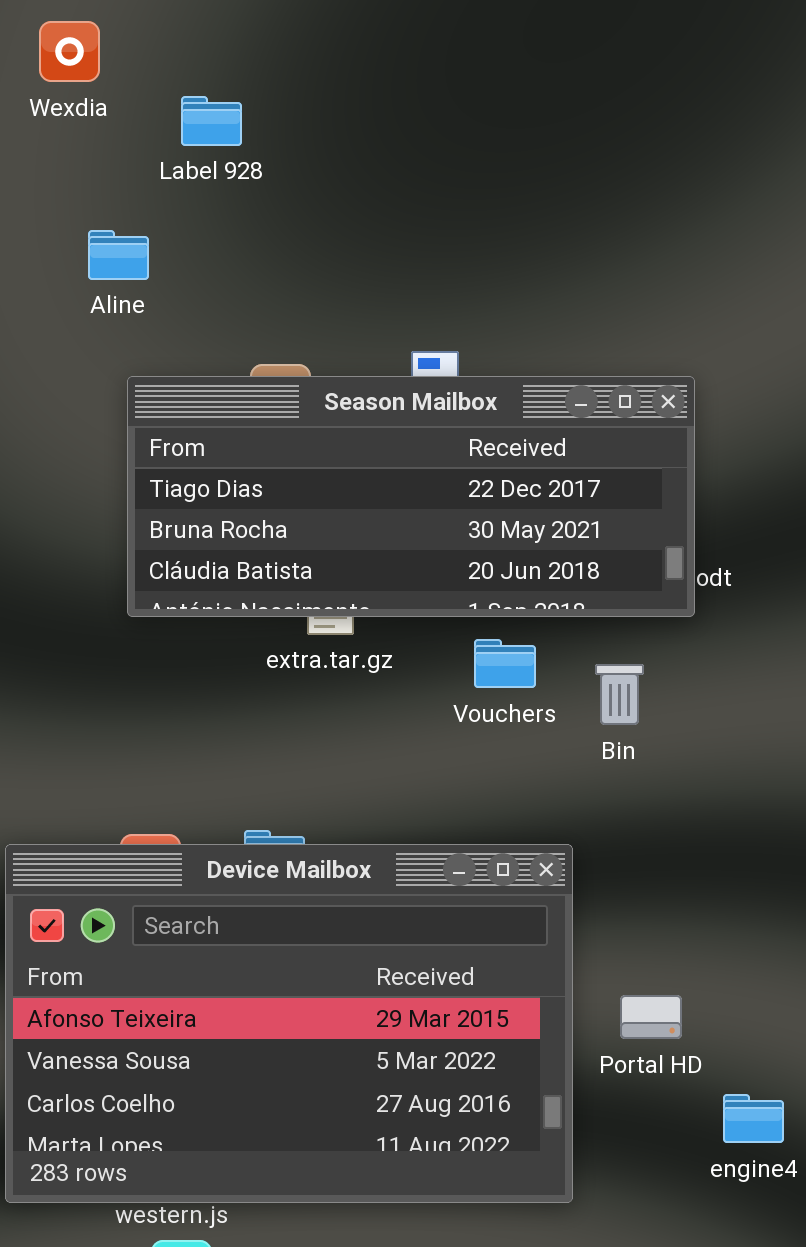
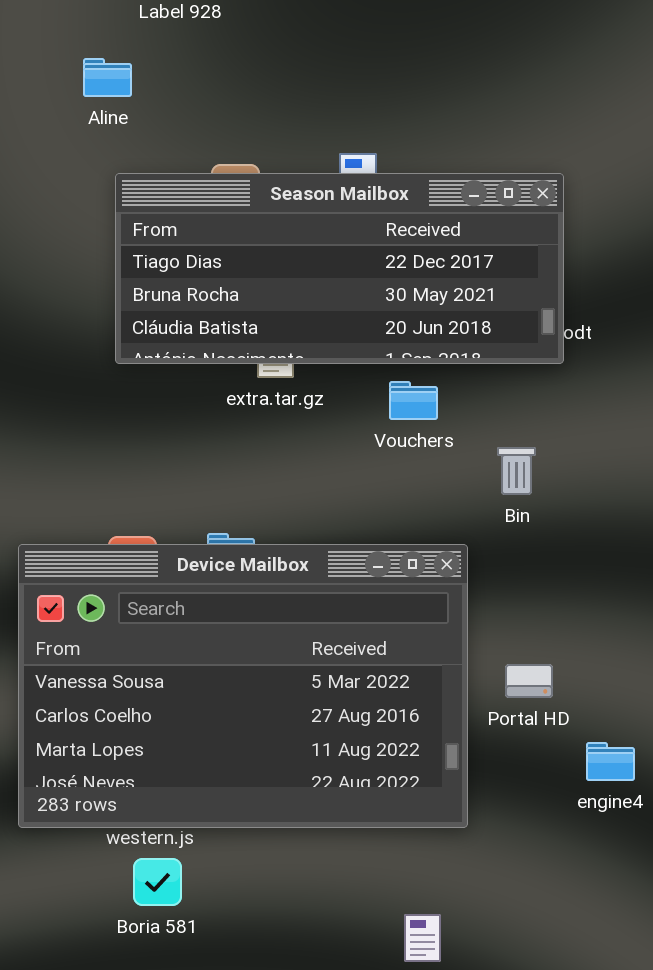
Bin: [595,664,644,725] -> [497,447,536,495], moved
Device Mailbox: [5,844,573,1203] -> [18,544,468,828], scrolled down 1 row

